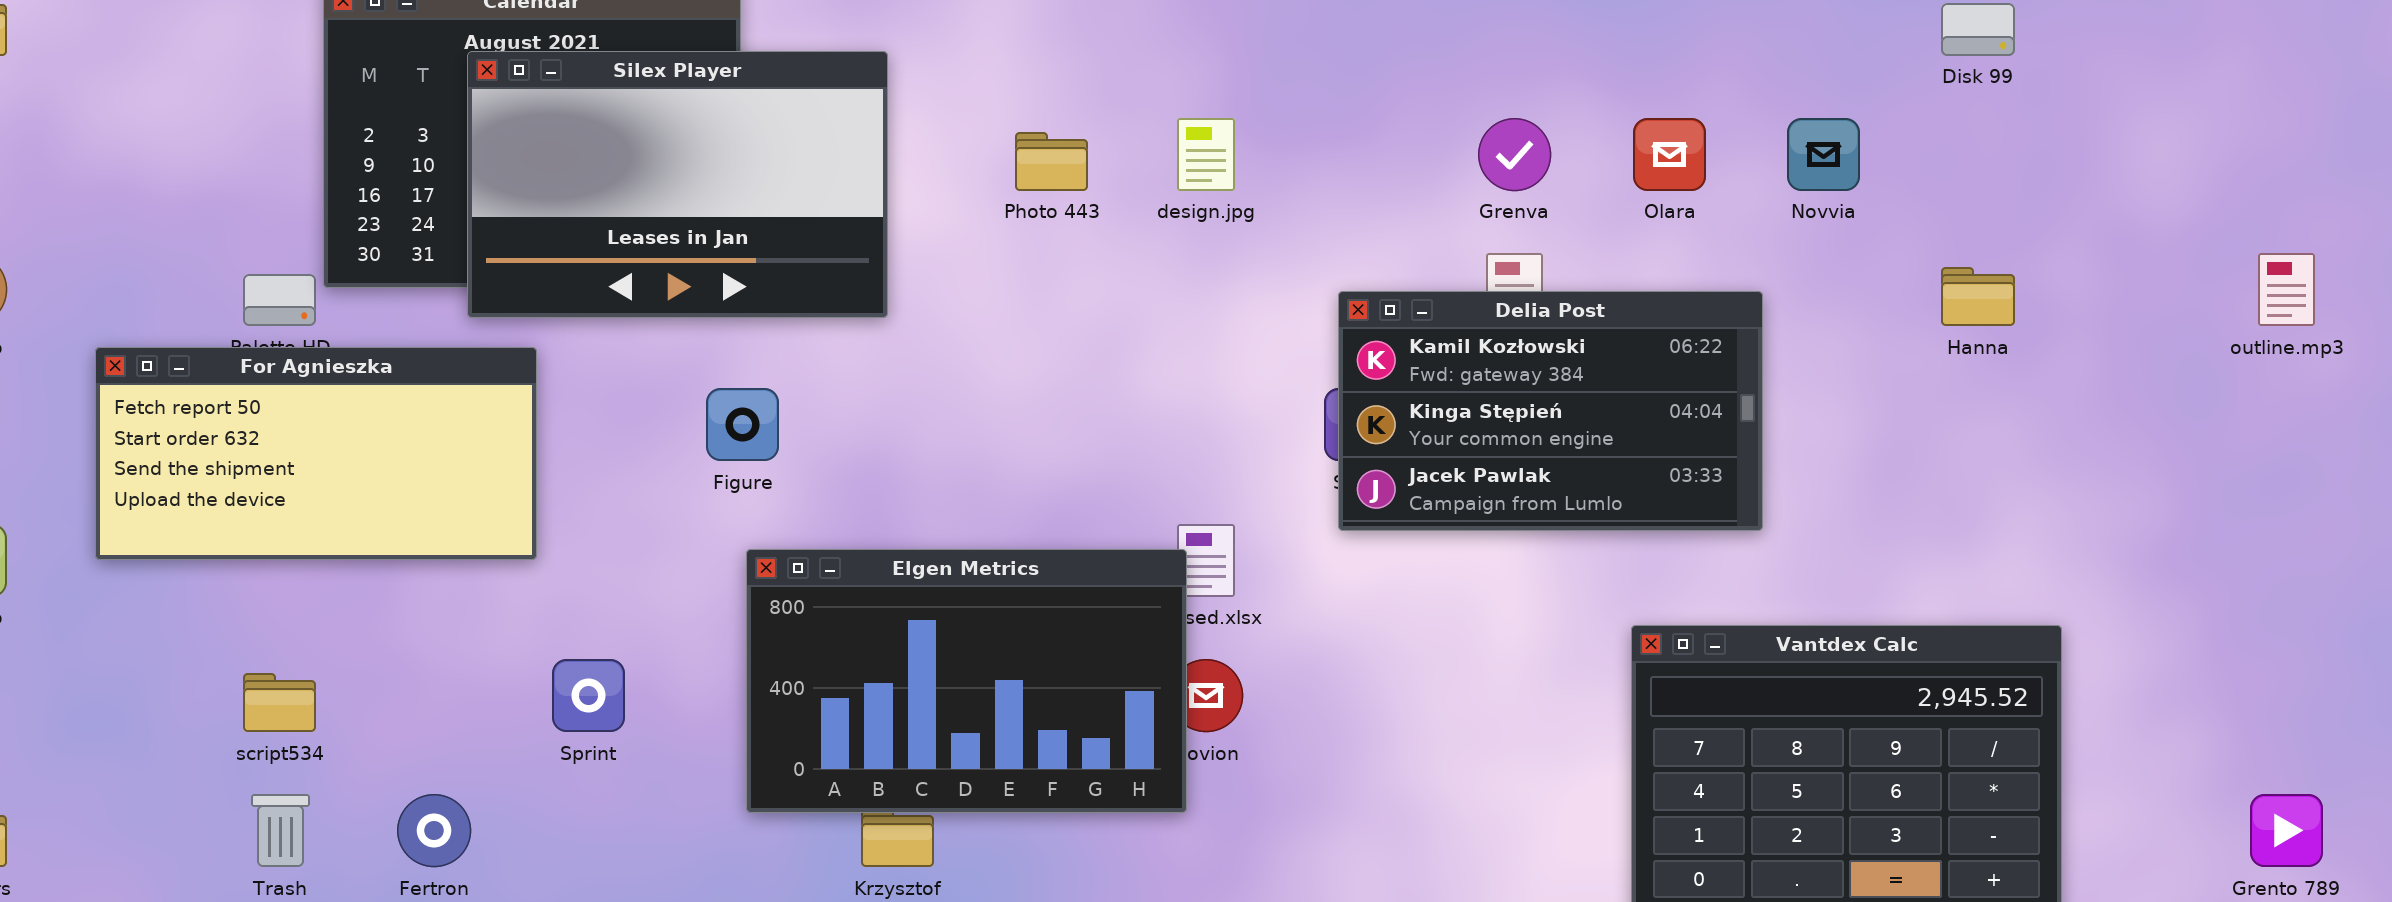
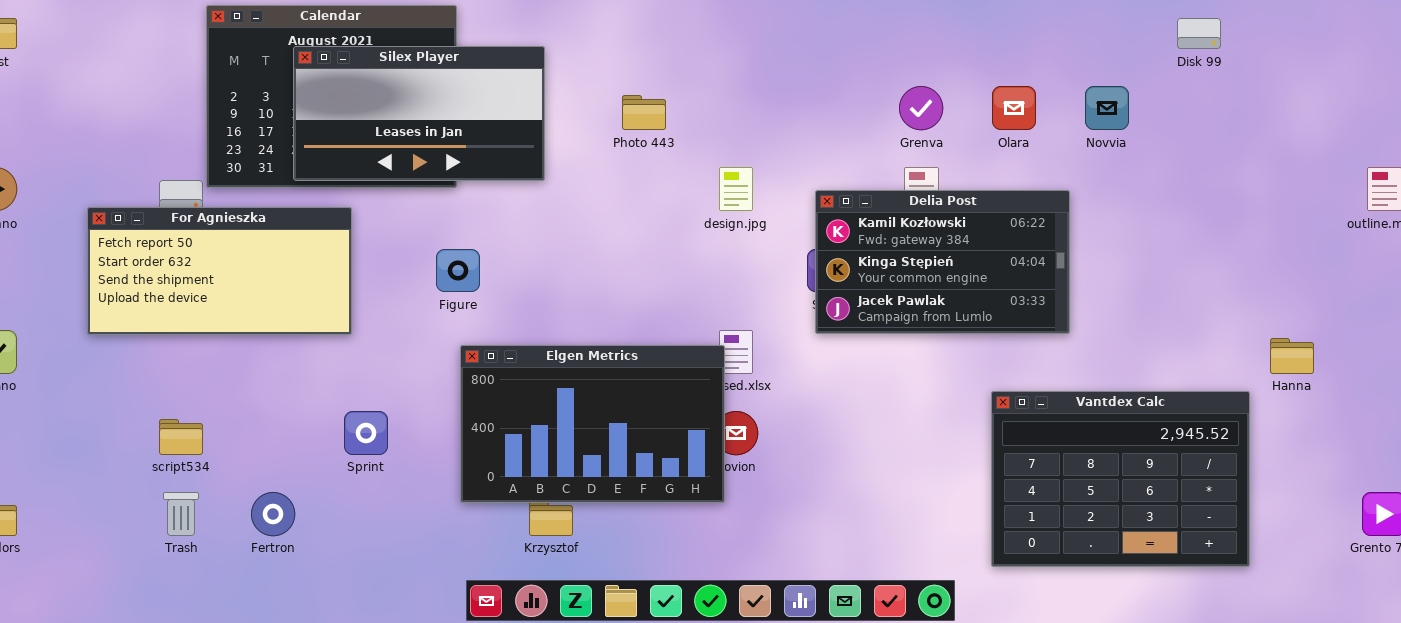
Silex Player: [467,51,888,318] -> [293,46,545,181], resized
design.jpg: [1177,118,1235,191] -> [719,167,753,211], moved
Hanna: [1941,267,2015,326] -> [1270,338,1314,374], moved
For Agnieszka: [95,347,537,560] -> [87,207,352,335], moved

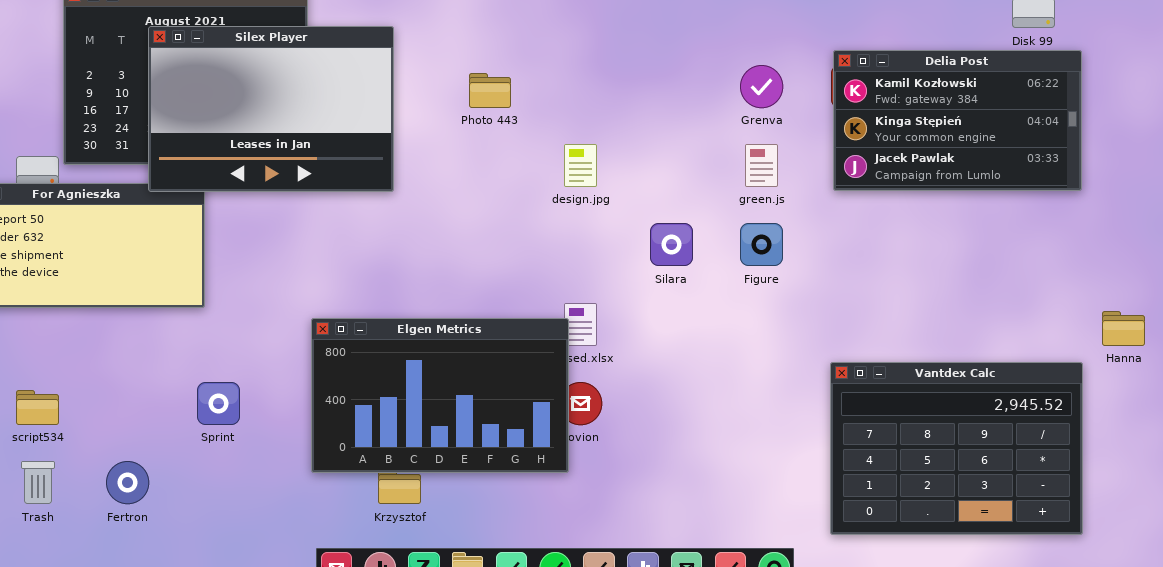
Silex Player: [293,46,545,181] -> [148,26,394,192], resized
Delia Post: [815,190,1070,334] -> [833,50,1082,191], moved
Figure: [436,249,480,292] -> [740,223,783,266], moved

